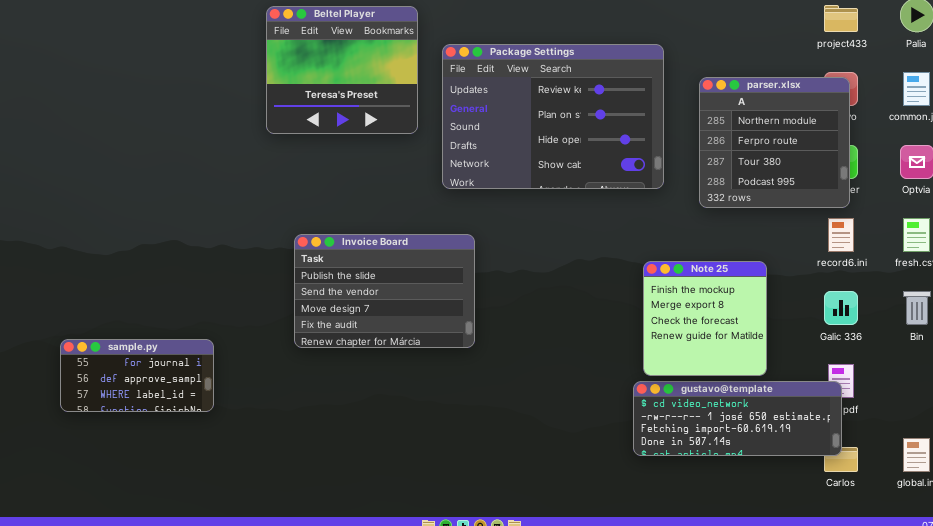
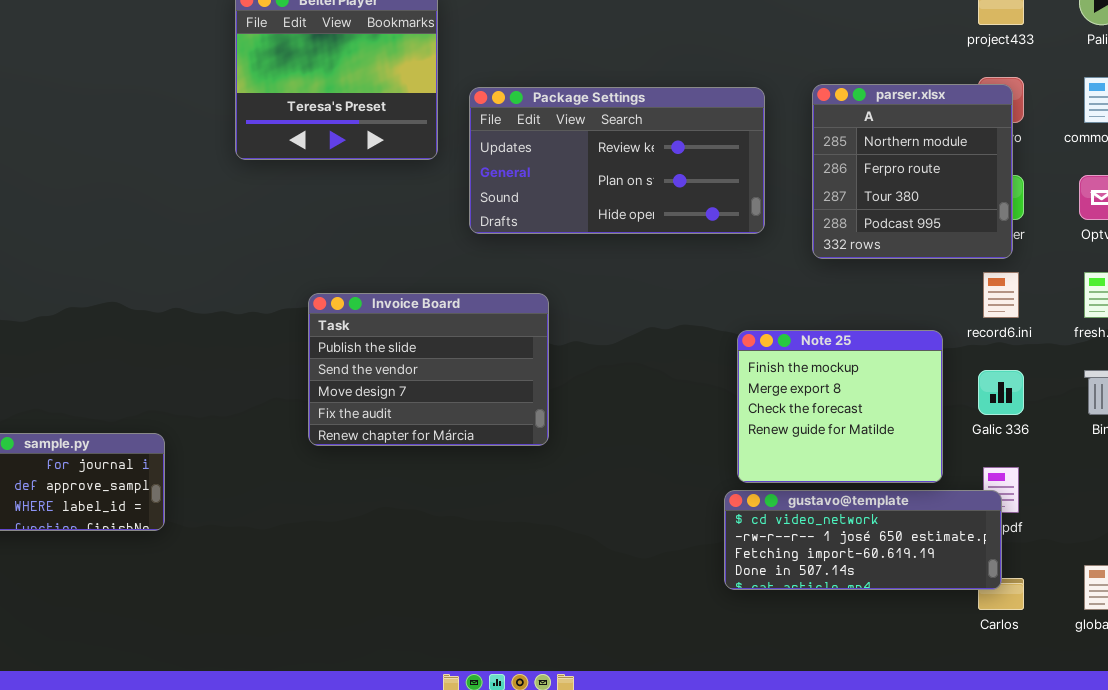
Package Settings: [442,44,664,189] -> [469,87,765,234], resized
Invoice Board: [294,234,475,348] -> [308,293,549,446], moved
Note 25: [643,261,767,376] -> [737,330,943,483], resized

